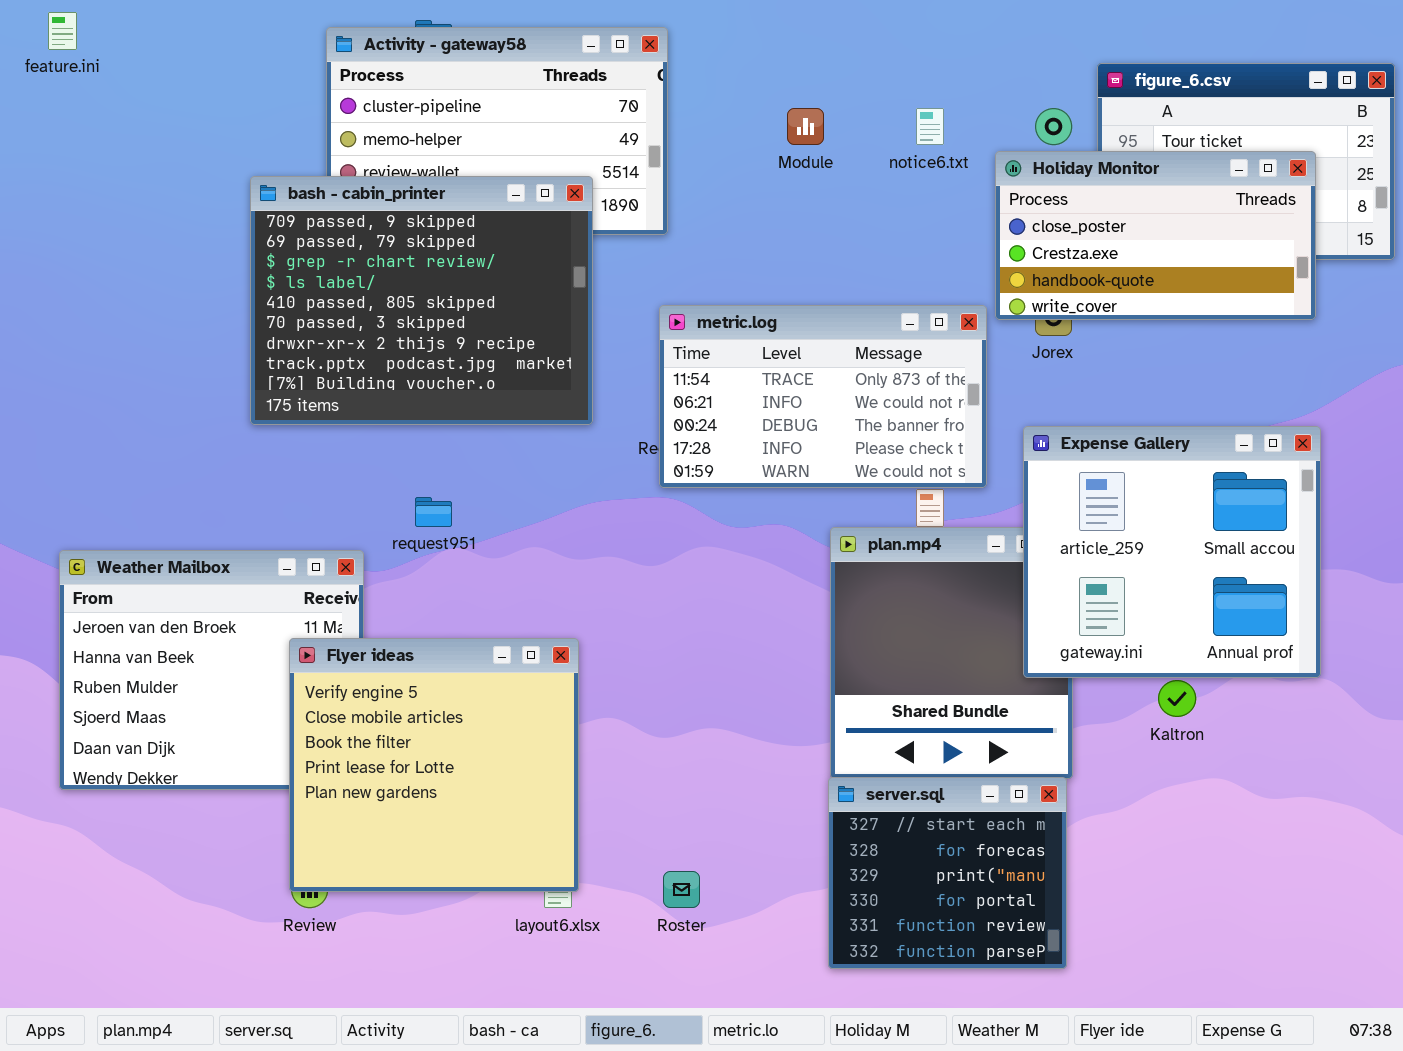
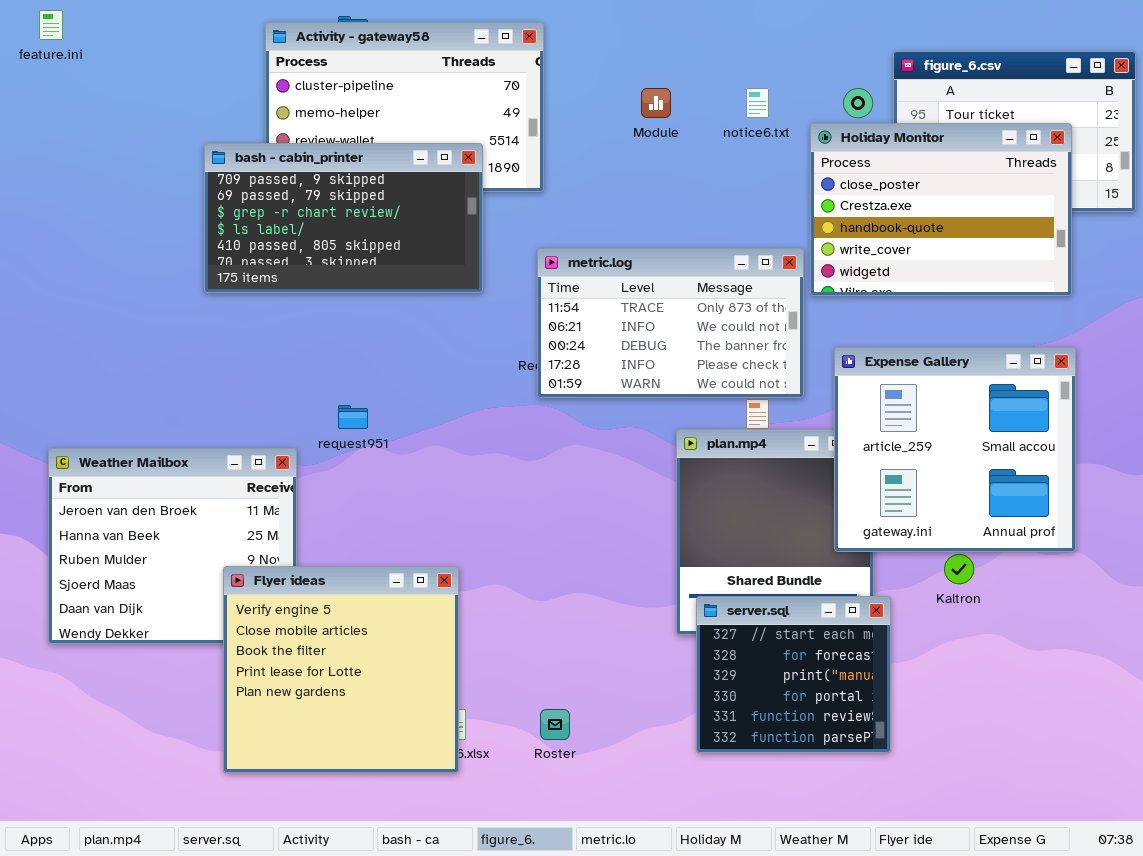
Holiday Monitor: [995,151,1316,320] -> [810,123,1072,296], resized
bash - cabin_printer: [250,176,593,425] -> [204,143,483,293], resized
Flyer ideas: [289,638,579,892] -> [223,566,459,773], moved
server.sql: [828,777,1067,969] -> [696,596,891,753], moved

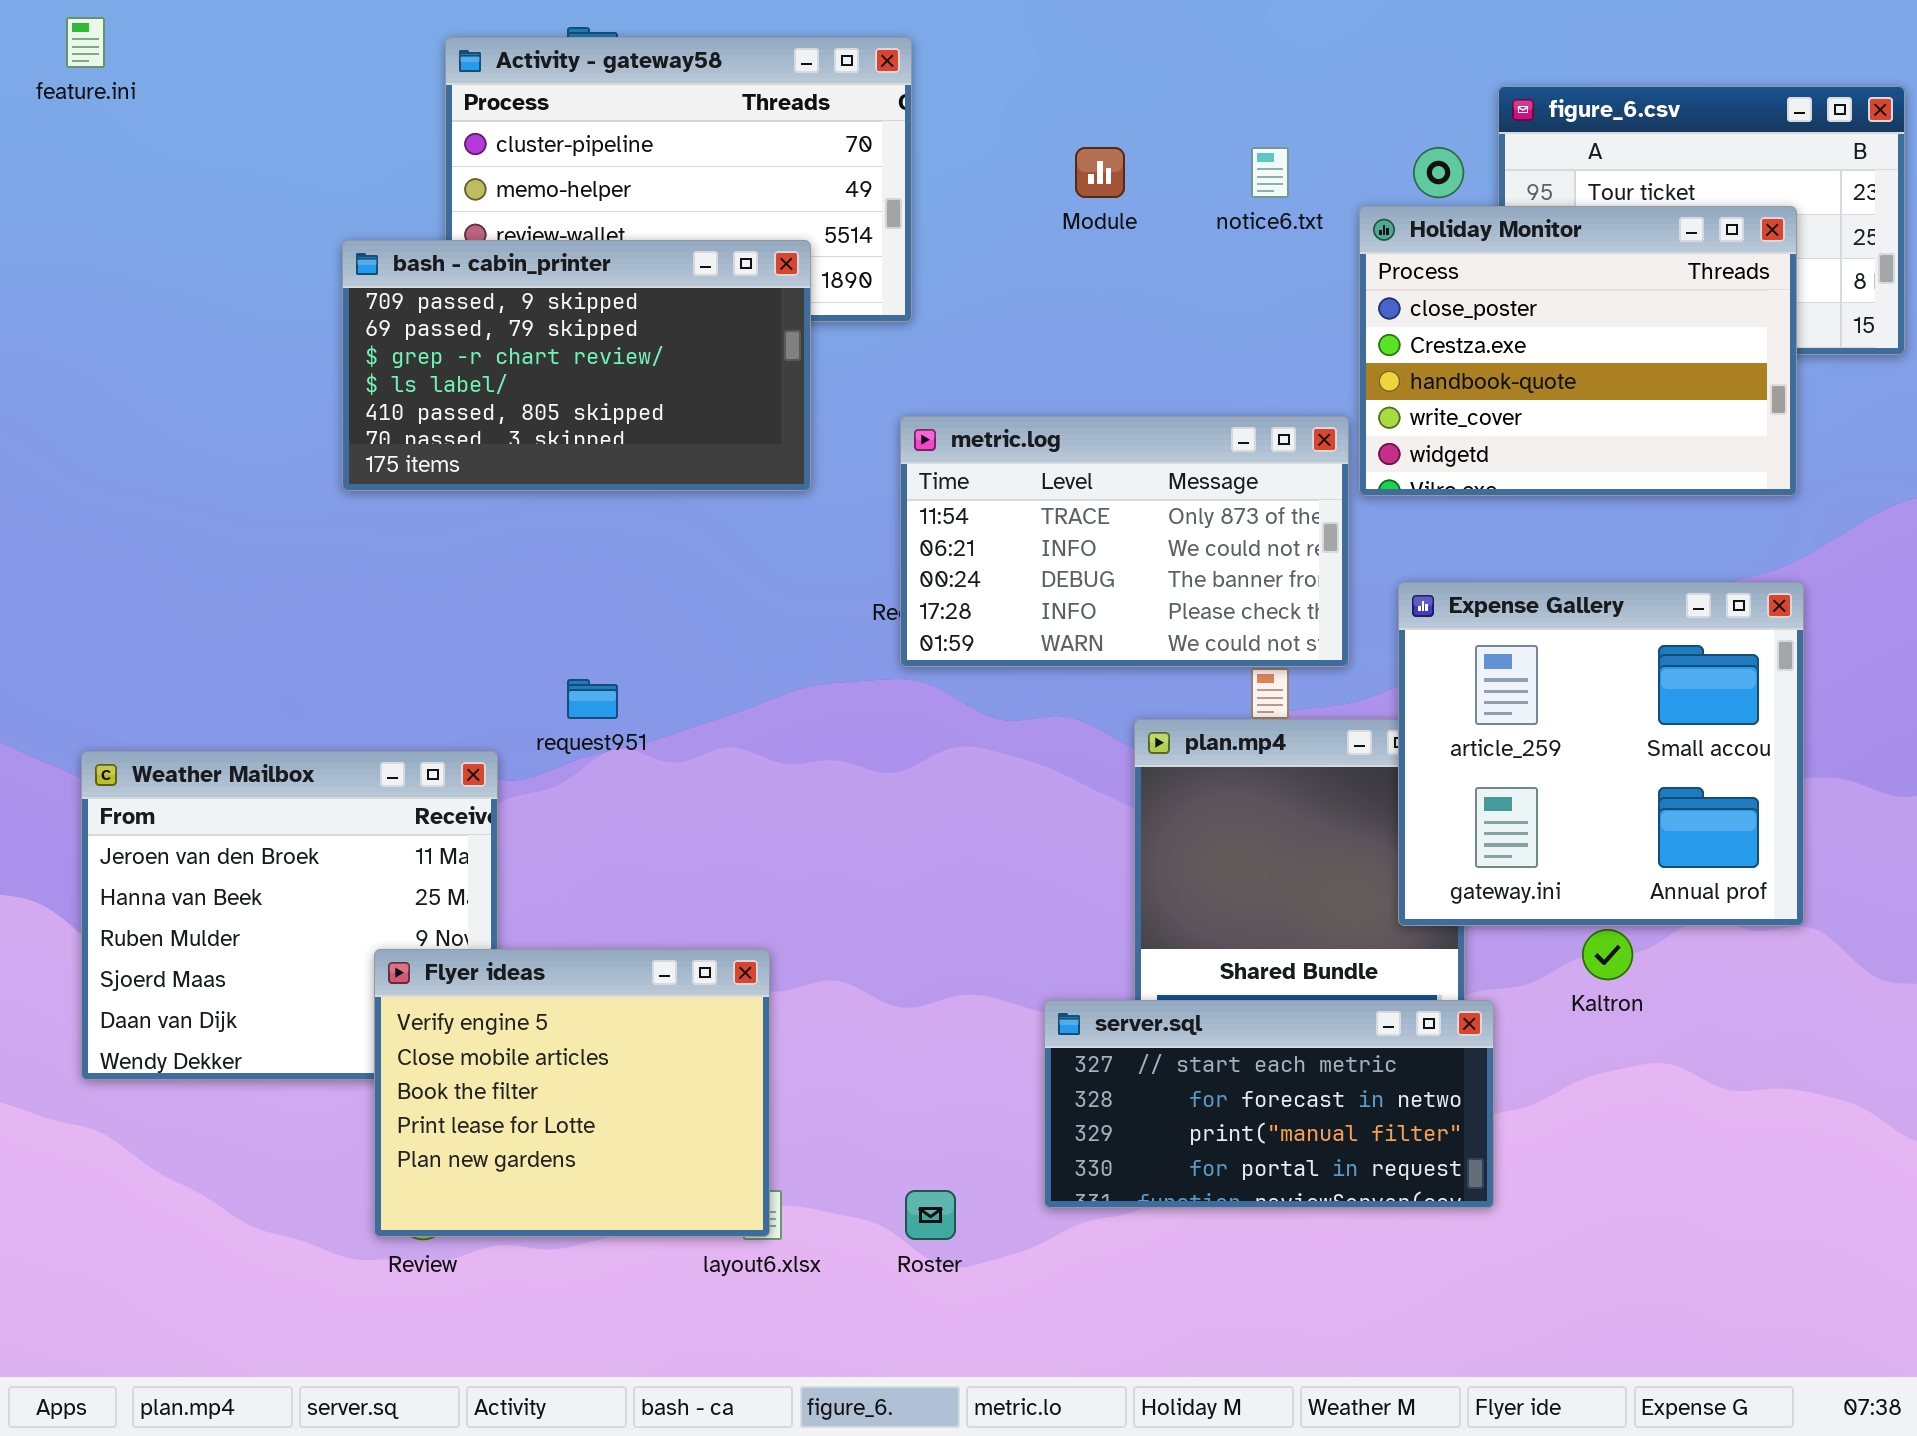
Flyer ideas: [223,566,459,773] -> [374,949,770,1237], resized
server.sql: [696,596,891,753] -> [1044,1000,1494,1208], resized

